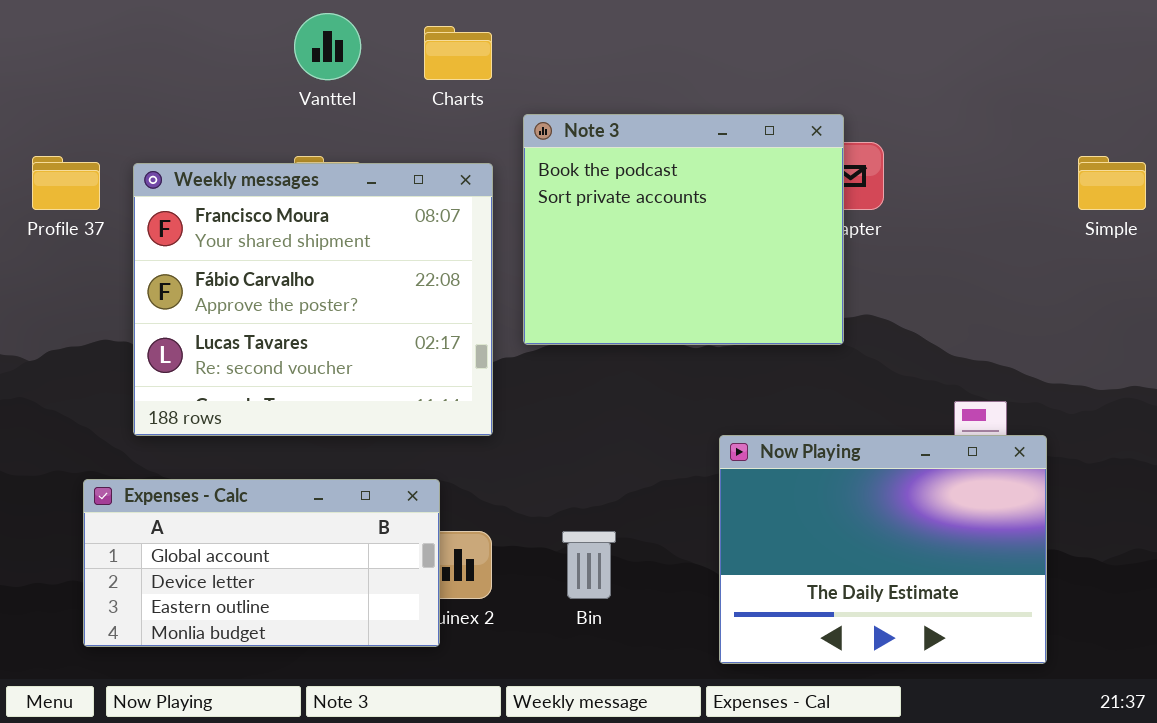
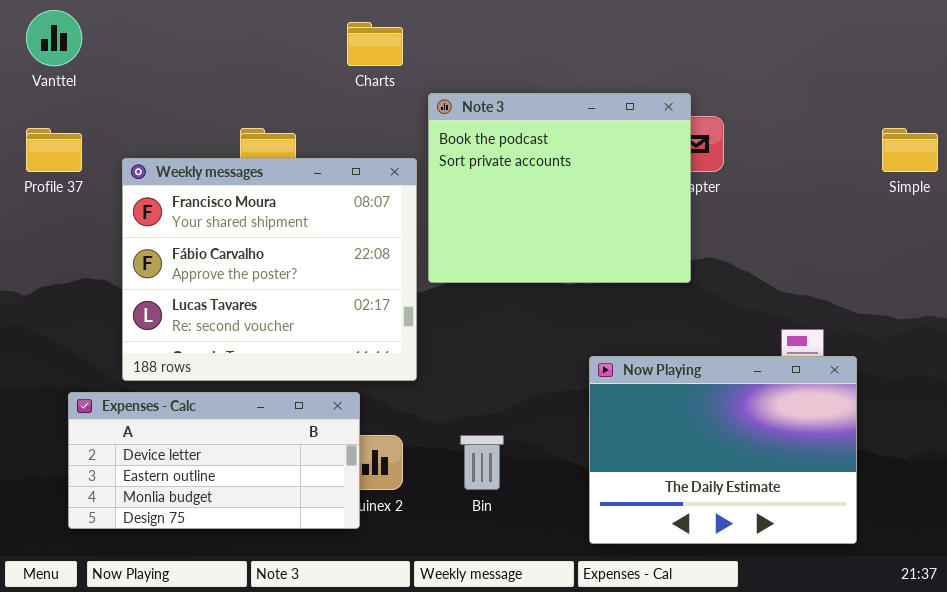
Vanttel: [294,13,361,80] -> [26,10,82,66], moved
Weekly messages: [133,163,493,436] -> [122,158,417,381], moved
Expenses - Calc: [83,479,440,647] -> [68,392,360,529], scrolled down 1 row

